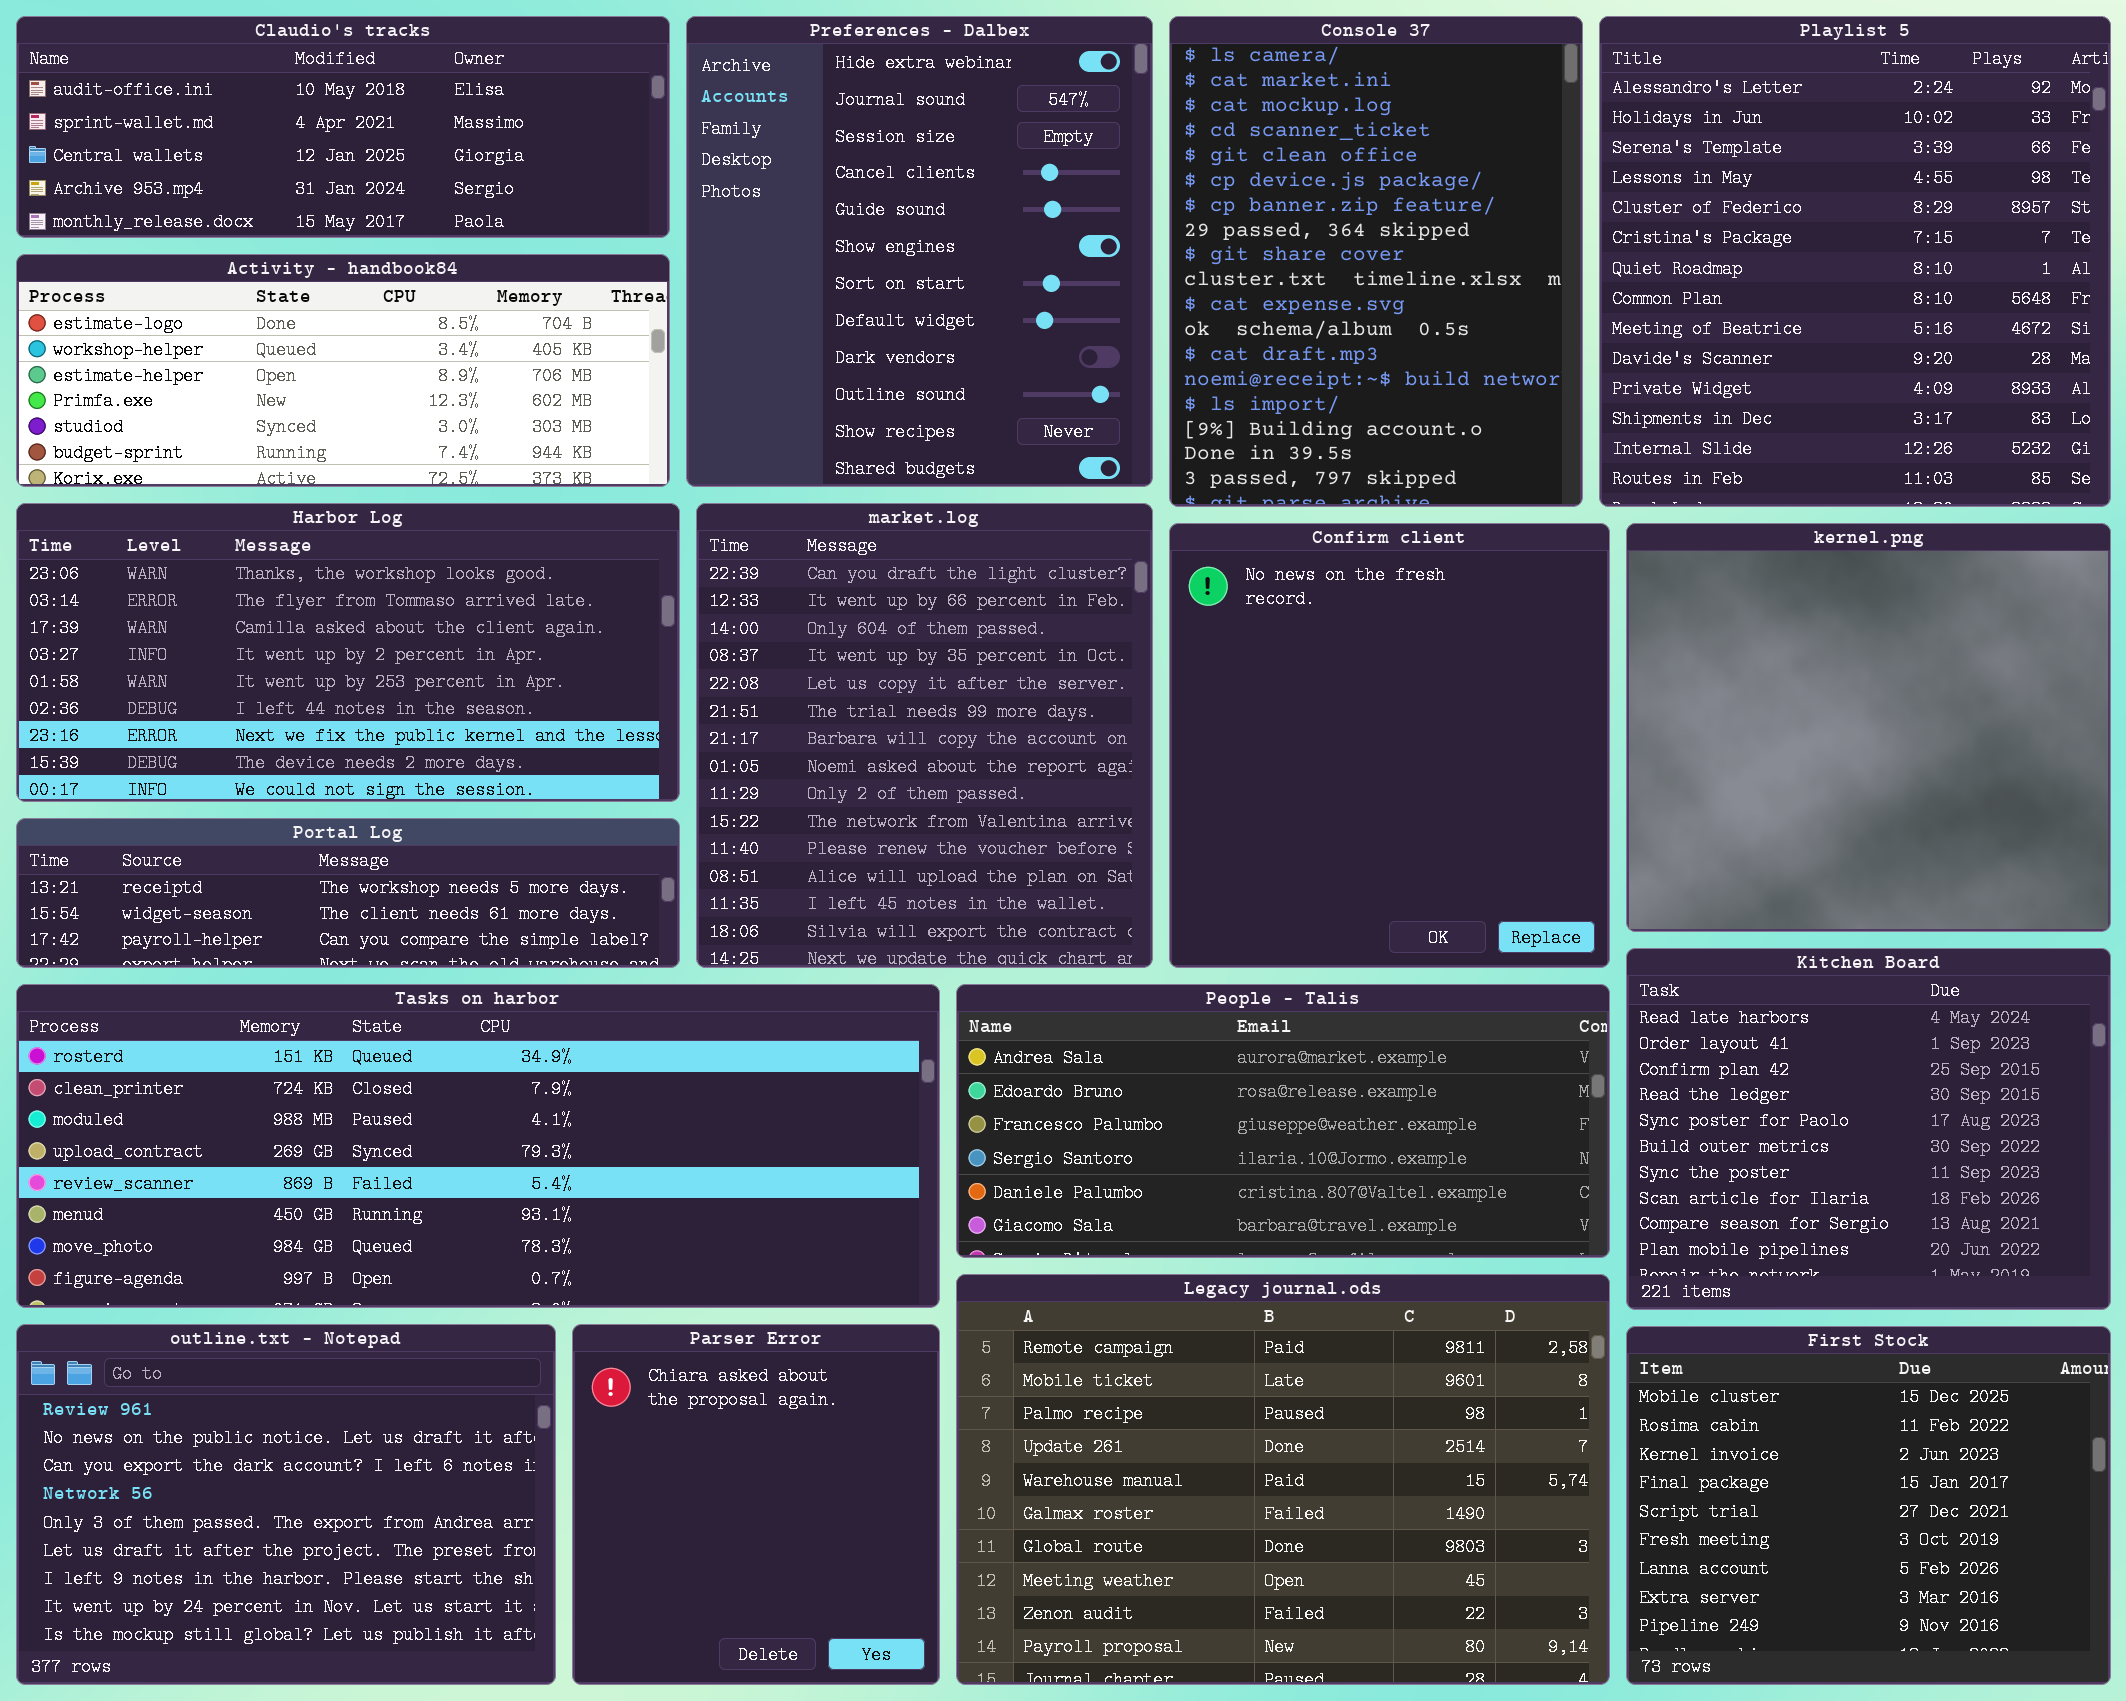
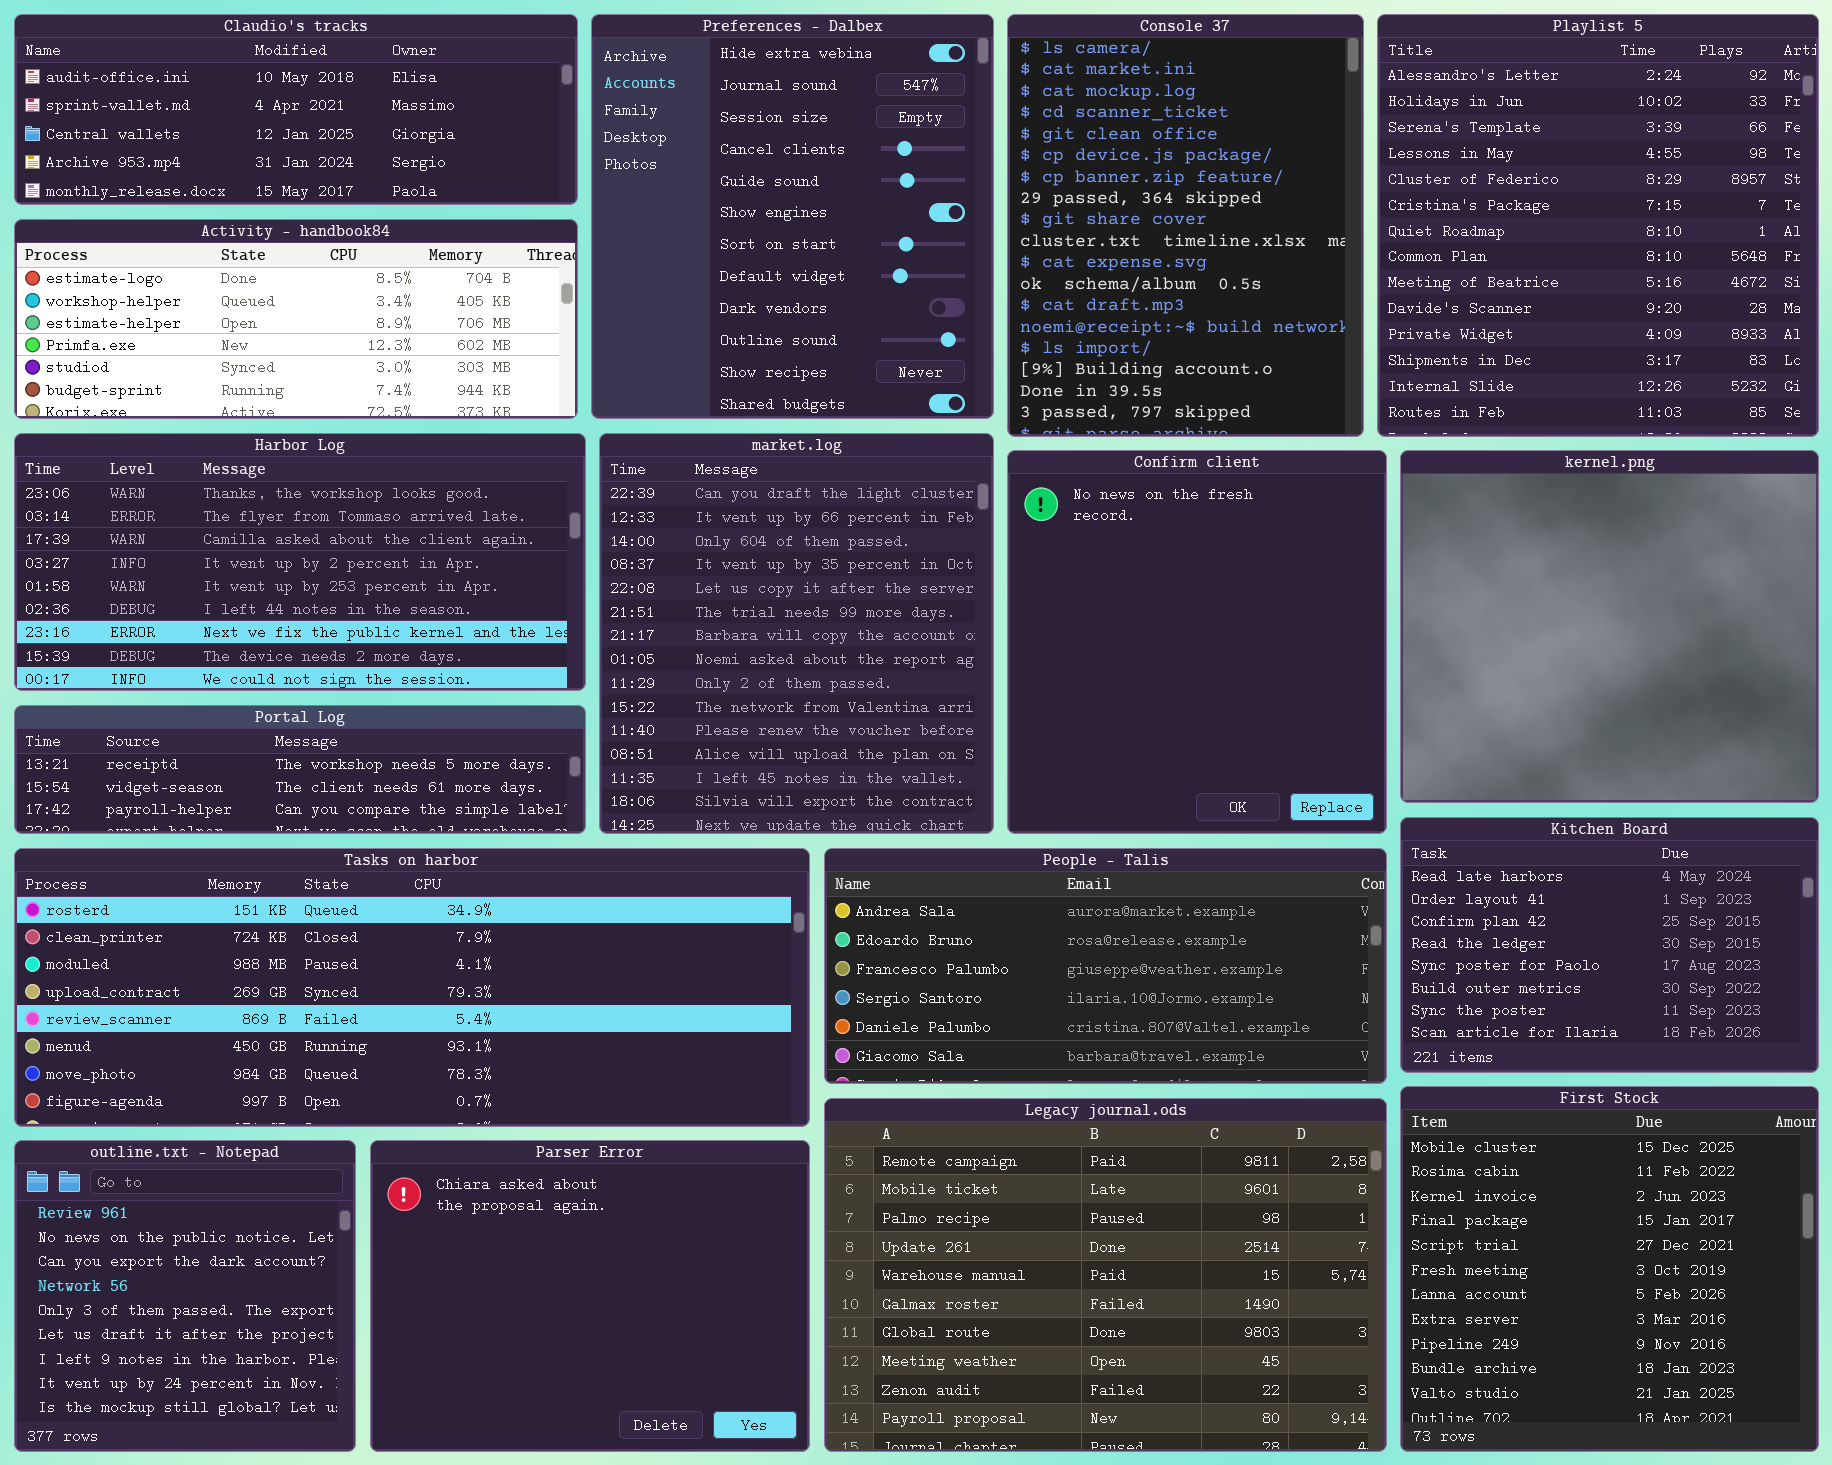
Kitchen Board: [1626,948,2111,1310] -> [1400,817,1819,1073], resized
outline.txt - Notepad: [16,1324,556,1685] -> [14,1140,356,1452], resized
Parser Error: [572,1324,940,1685] -> [370,1140,810,1452], resized
First Stock: [1626,1326,2111,1685] -> [1400,1086,1819,1452], resized

